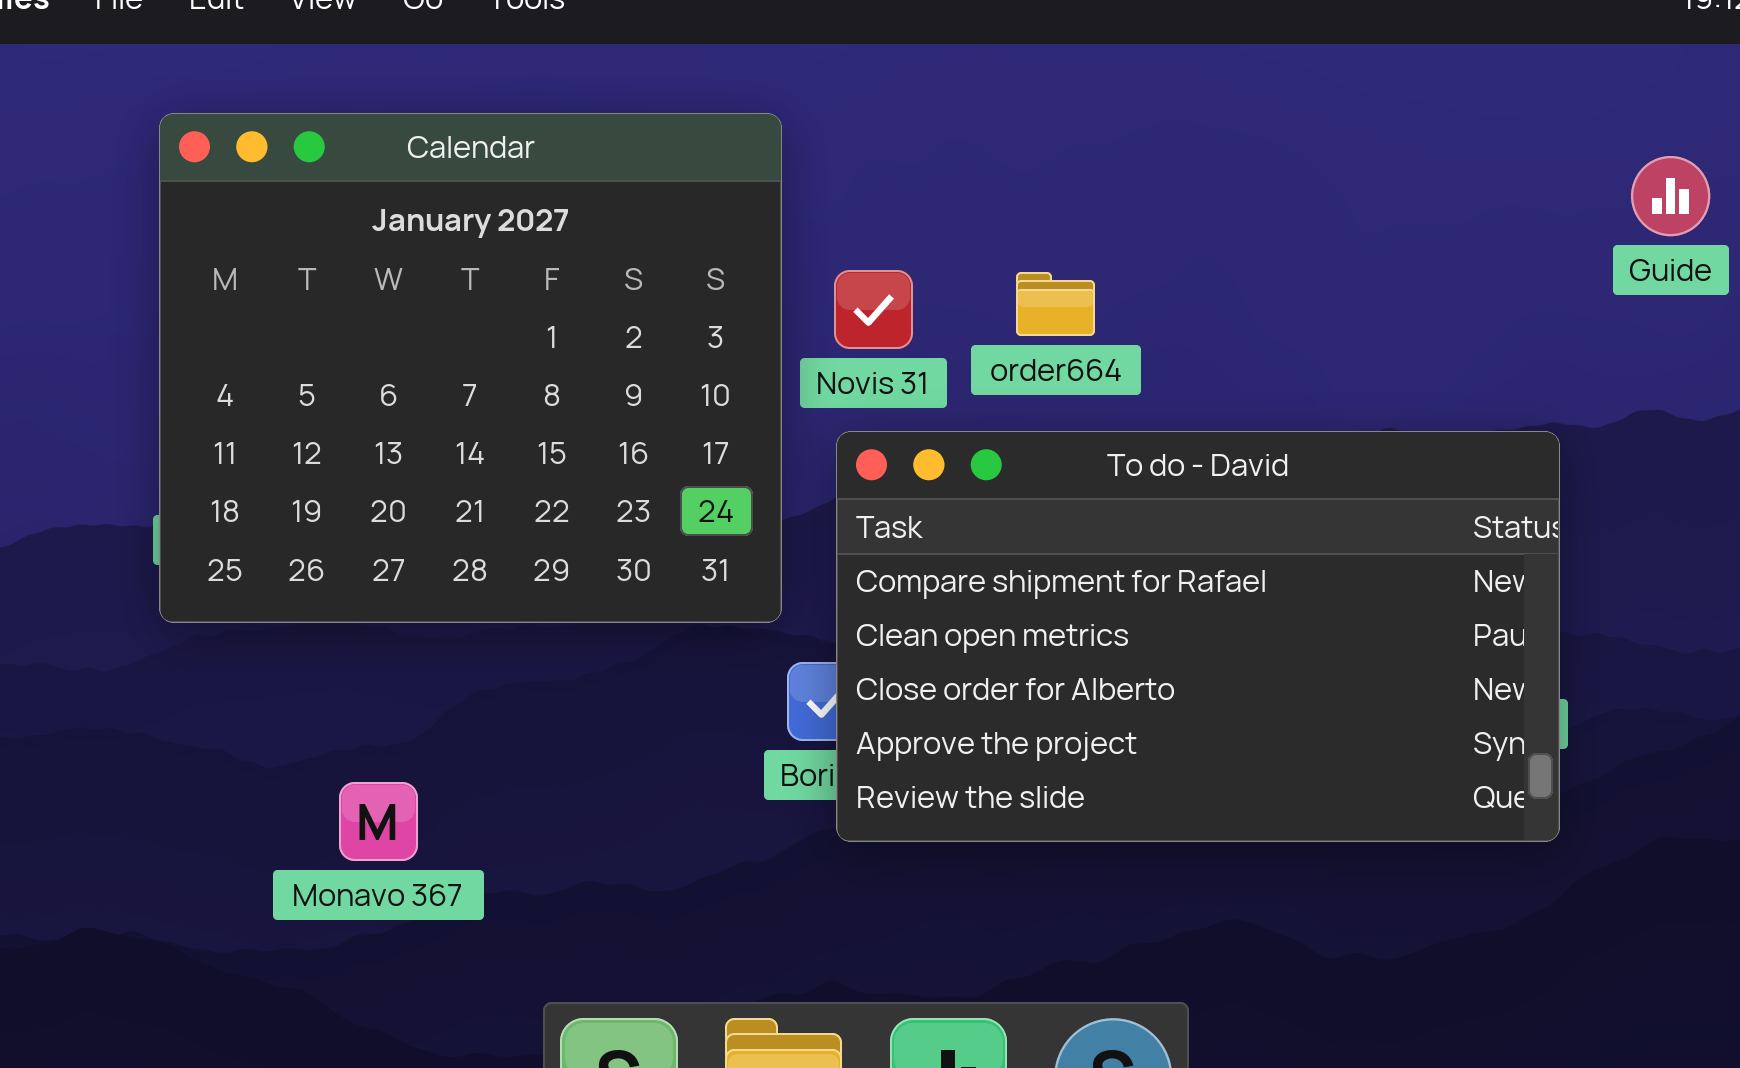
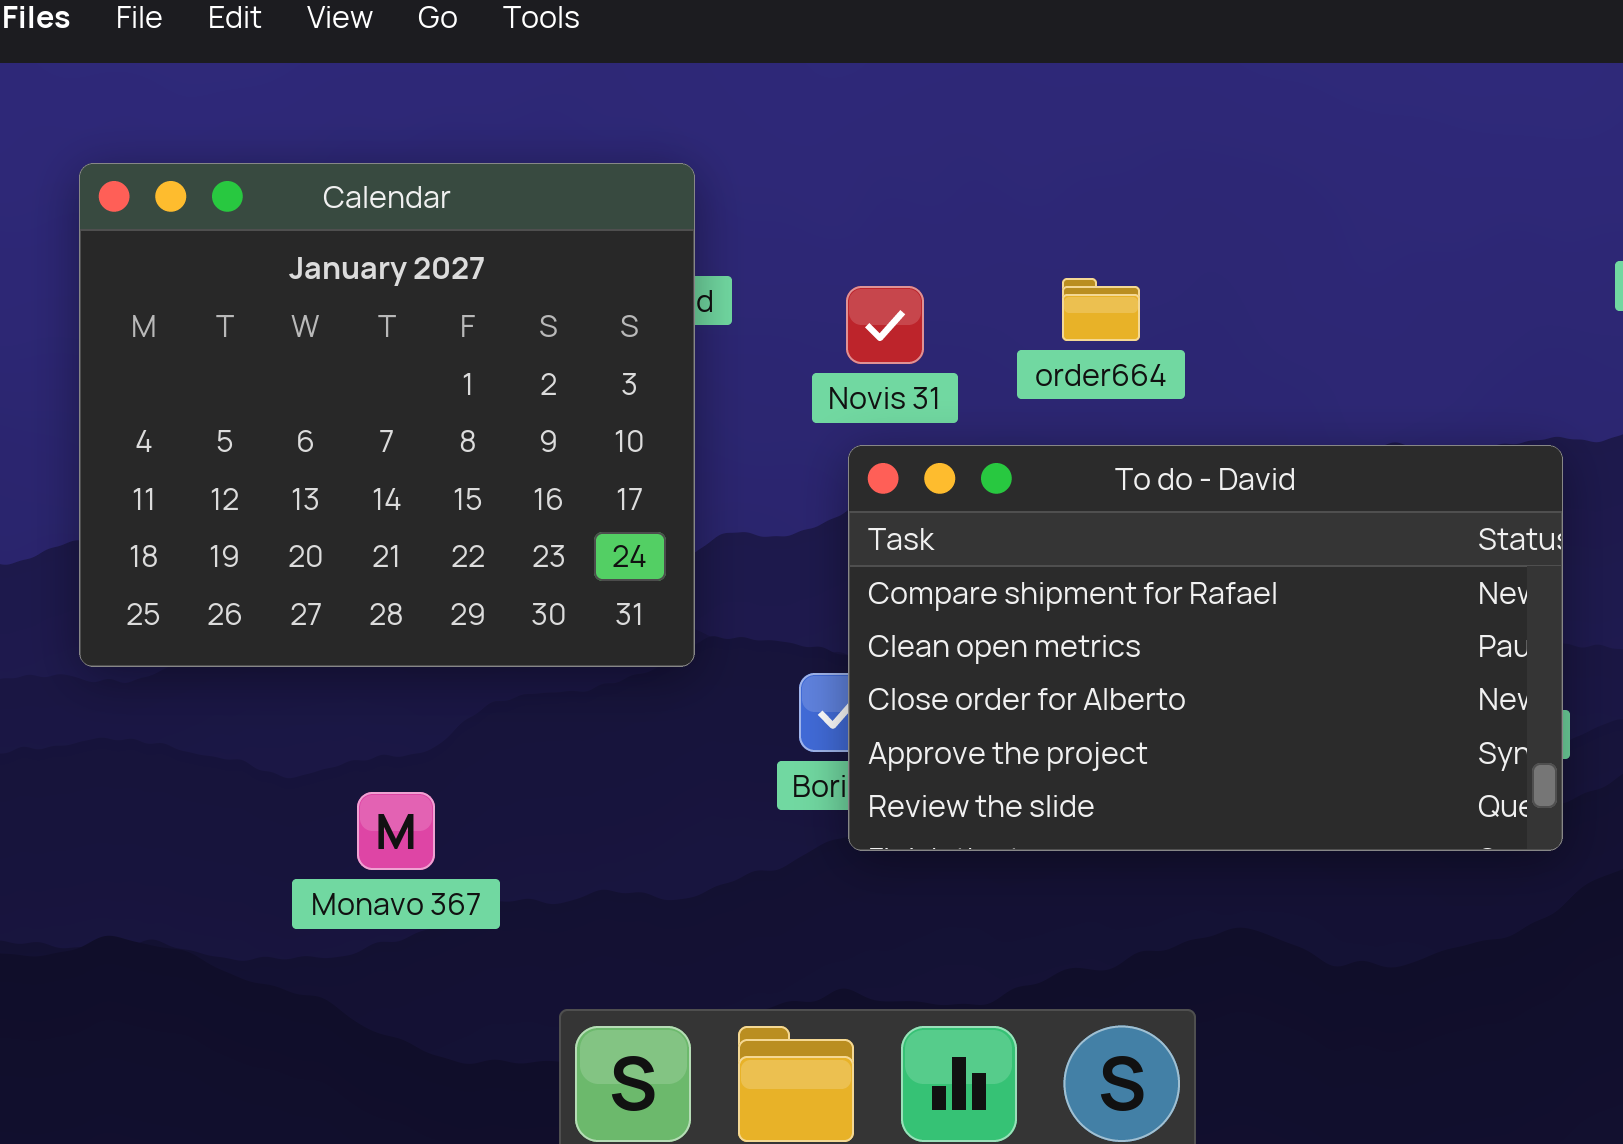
Calendar: [159,113,782,623] -> [79,163,695,667], moved
order664: [1016,272,1095,336] -> [1062,278,1140,341], moved

